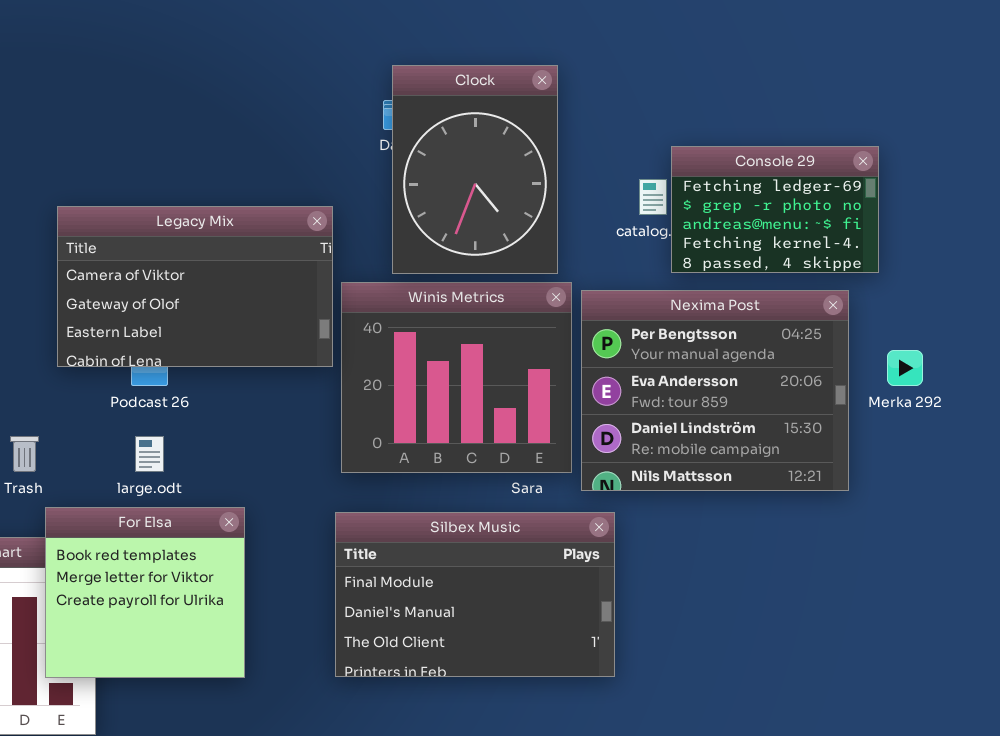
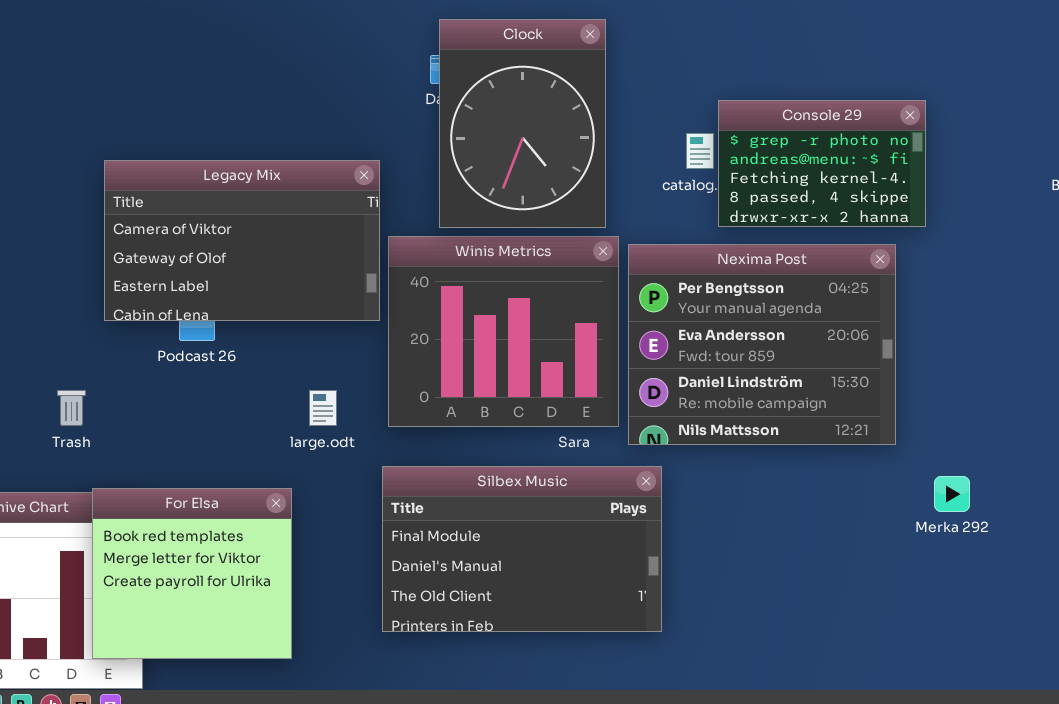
Console 29: [671,146,879,273] -> [718,100,926,227], scrolled down 1 row
Merka 292: [887,350,923,386] -> [934,476,970,512], moved
large.odt: [135,436,164,472] -> [309,390,337,426], moved
For Elsa: [45,507,245,678] -> [92,488,292,659], moved

